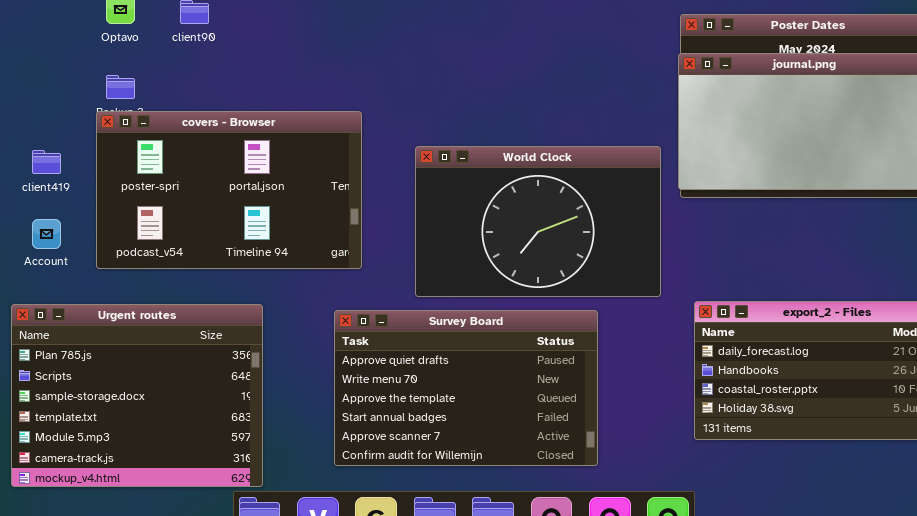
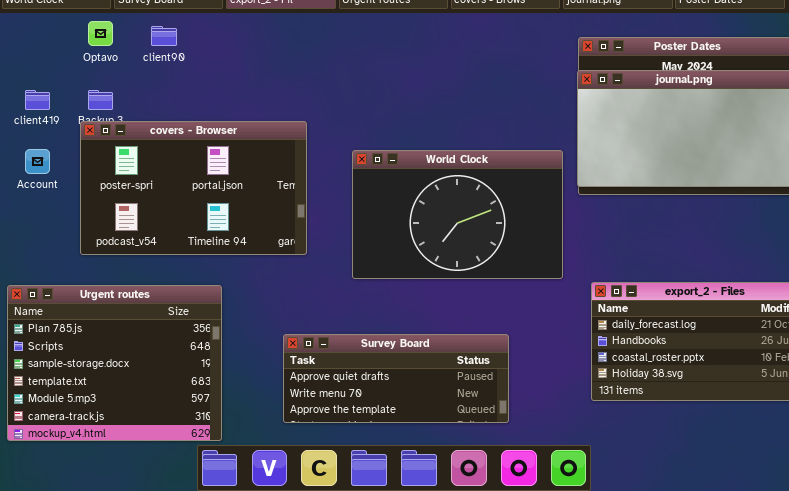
client419: [32,150,61,174] -> [25,90,50,110], moved
Account: [32,219,61,249] -> [25,149,50,174], moved
Survey Board: [334,310,598,466] -> [283,334,509,423], resized

